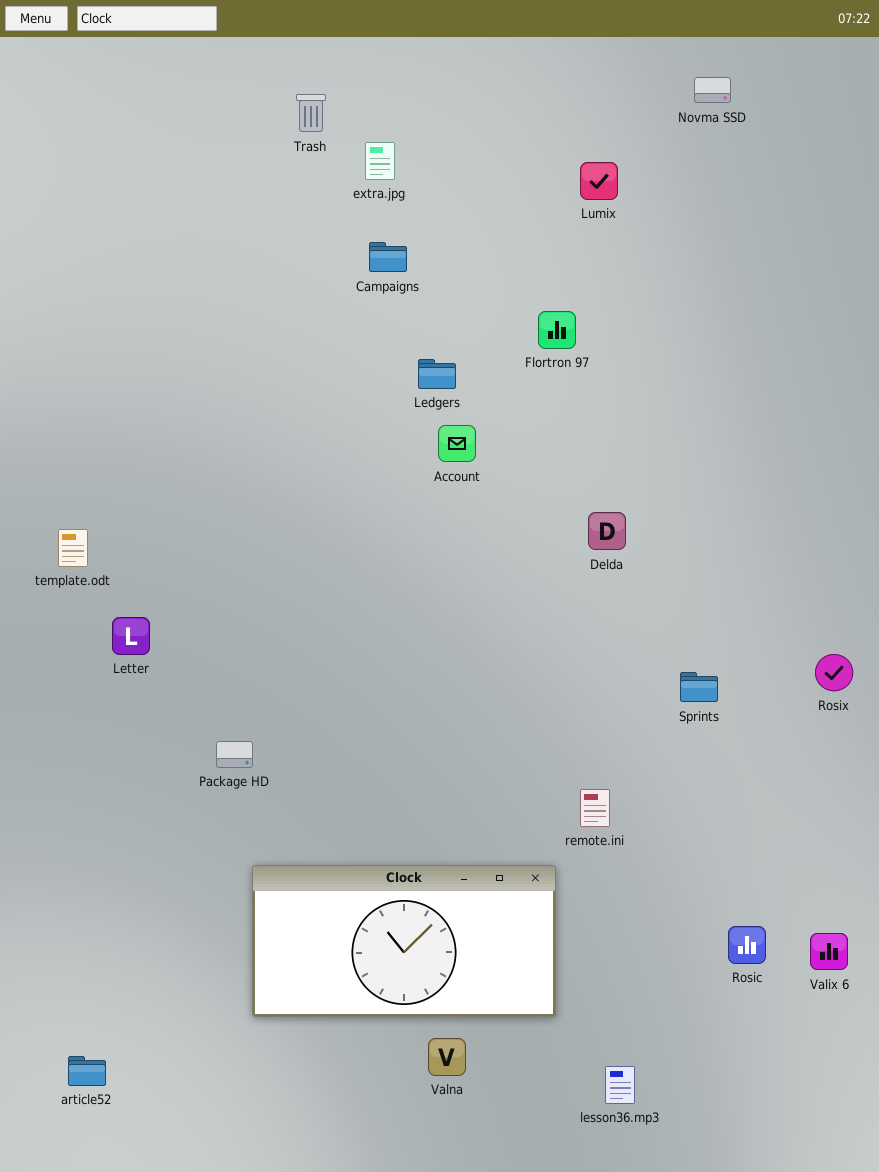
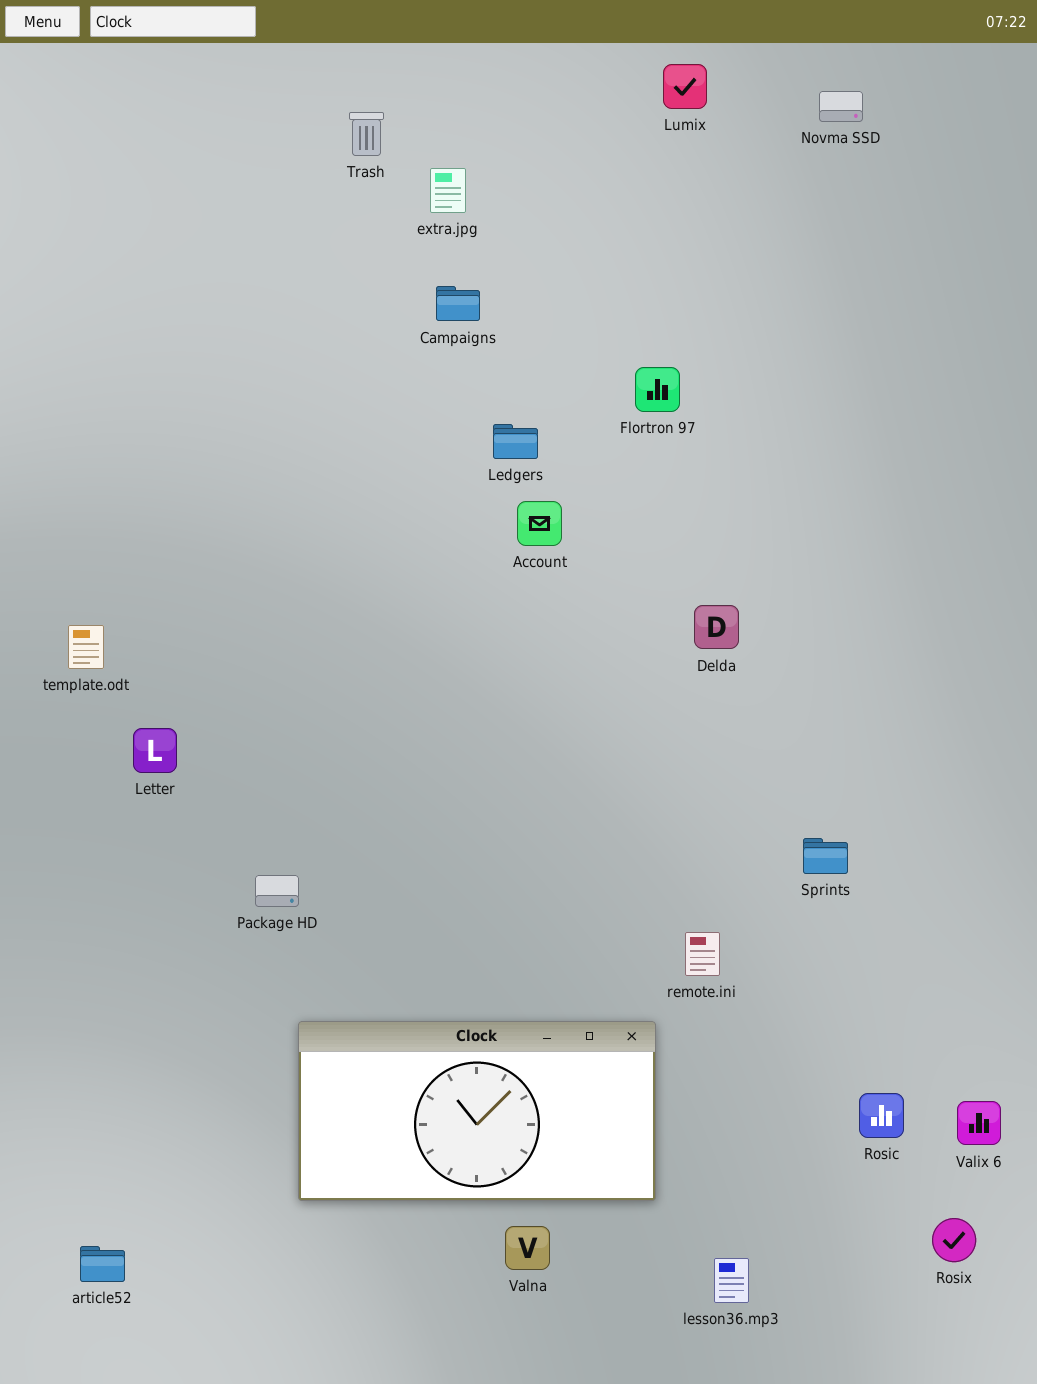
Lumix: [580,162,618,200] -> [663,64,707,109], moved
Rosix: [815,654,853,691] -> [932,1218,976,1262], moved
Sprints: [680,672,718,702] -> [803,838,848,874], moved

